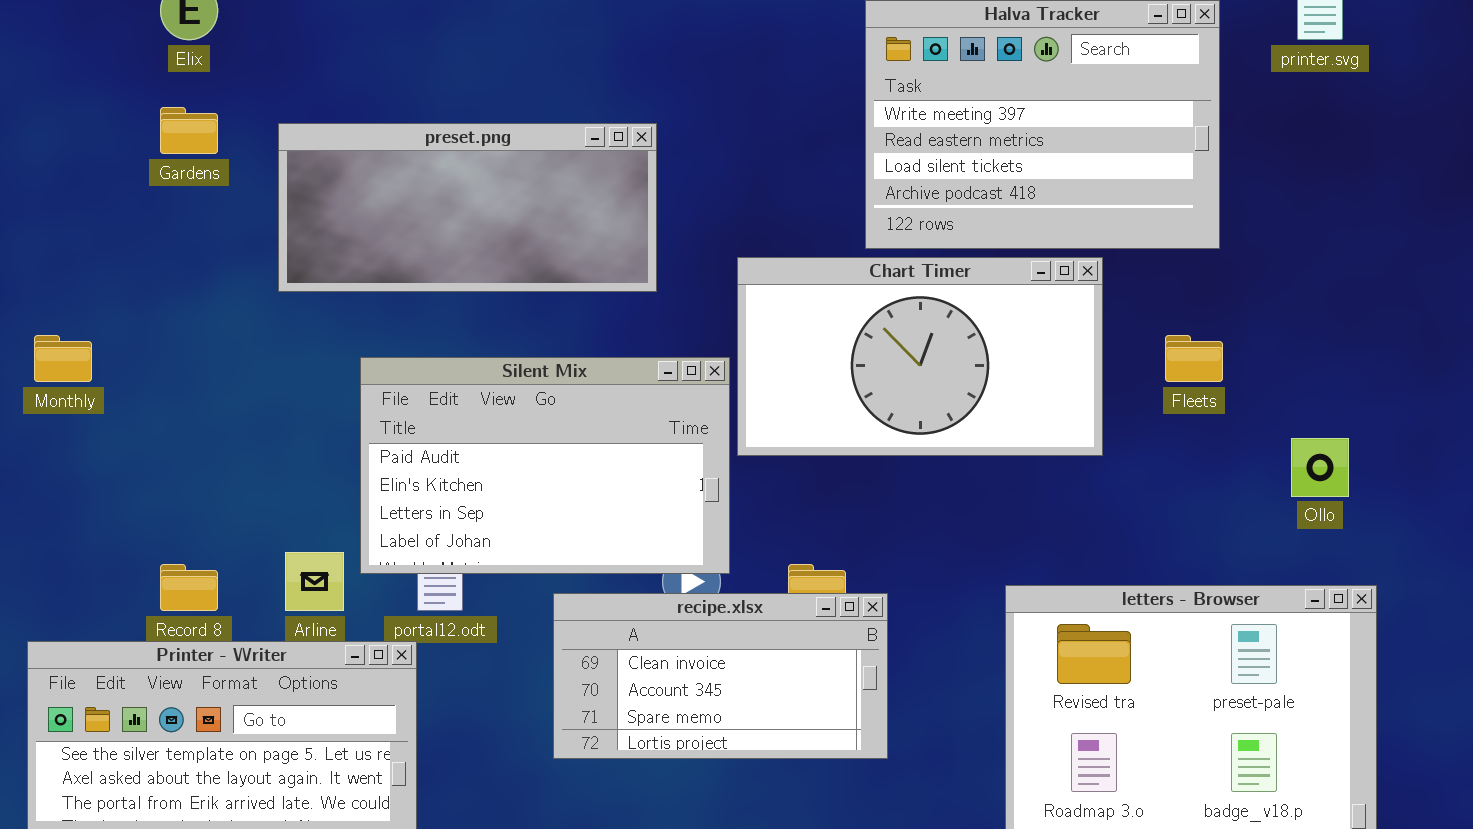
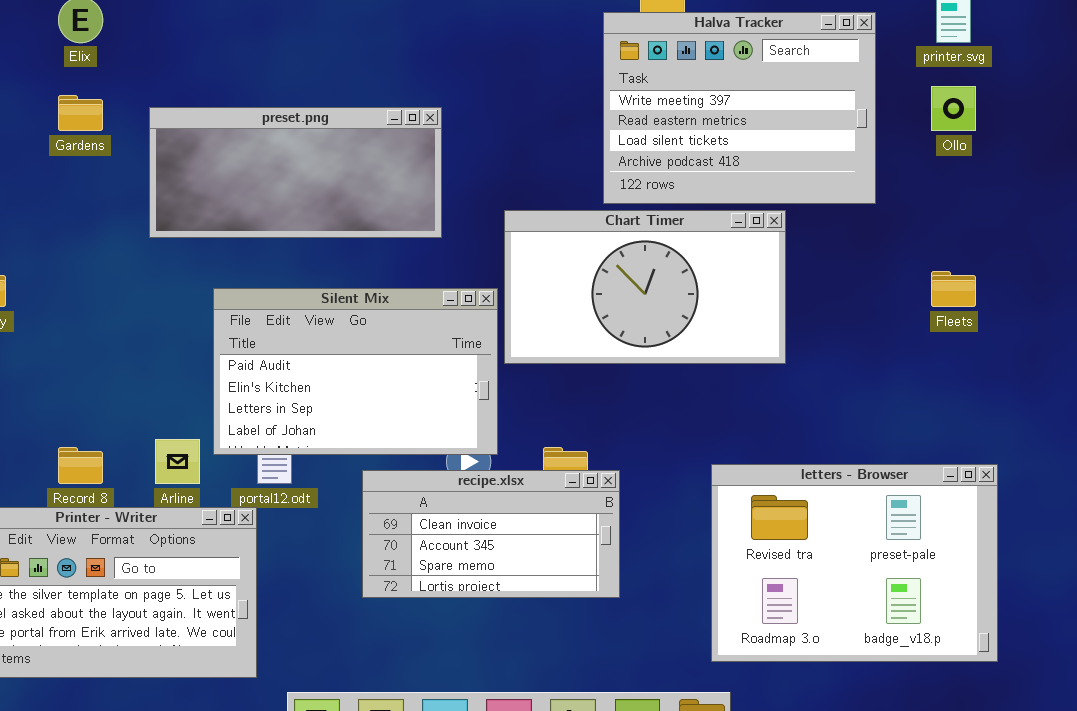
Fleets: [1165,335,1223,382] -> [931,271,976,307], moved
Ollo: [1291,438,1349,497] -> [931,86,976,131], moved

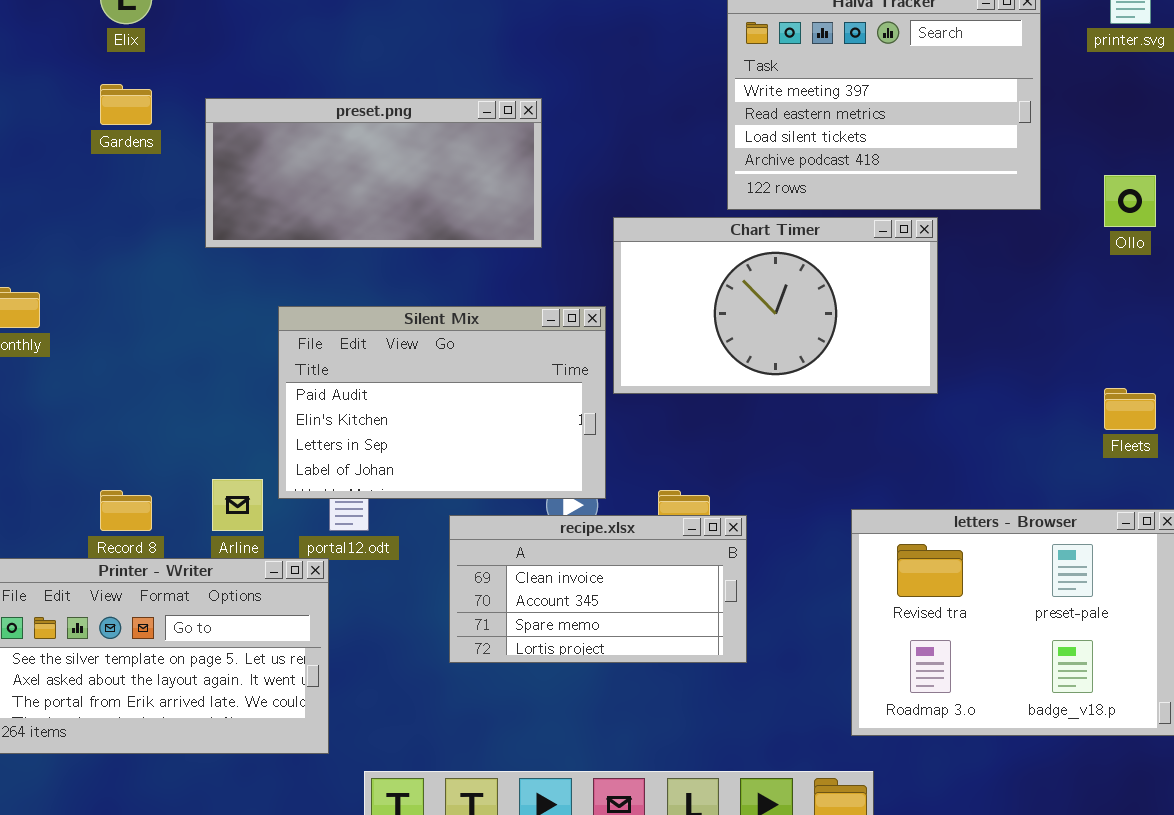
Ollo: [931,86,976,131] -> [1104,175,1156,227], moved
Fleets: [931,271,976,307] -> [1104,388,1156,430], moved

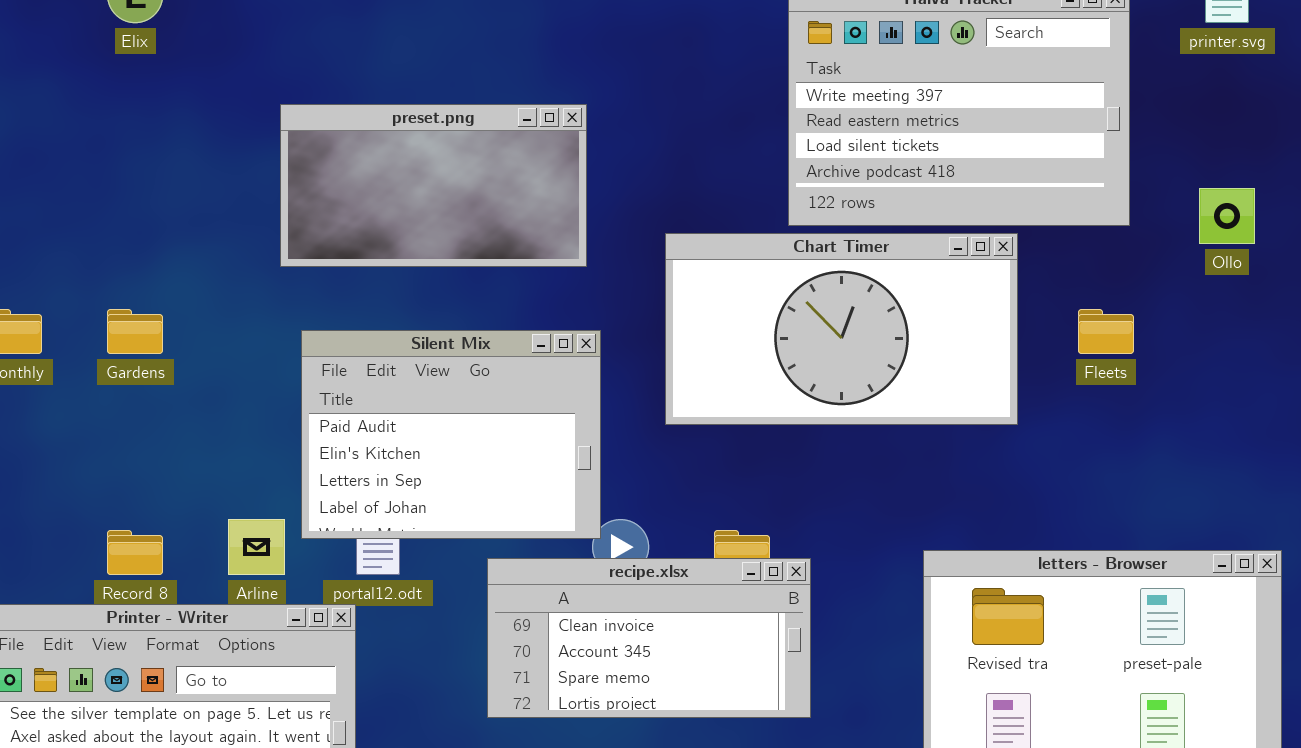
Gardens: [100,84,152,125] -> [107,309,163,354], moved
preset.png: [205,98,542,248] -> [280,104,587,267], resized
Silent Mix: [278,306,606,499] -> [301,330,601,539], resized
Fleets: [1104,388,1156,430] -> [1078,309,1134,354], moved

